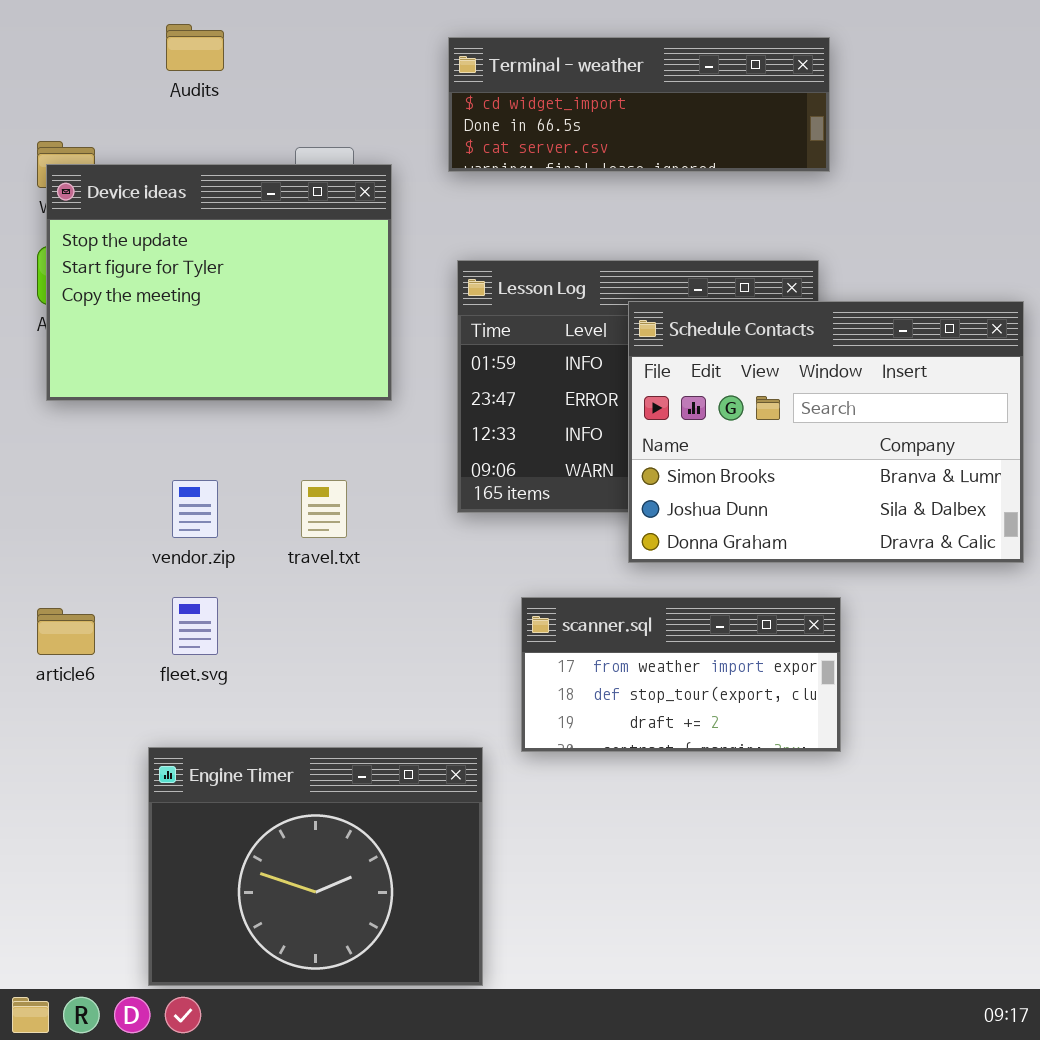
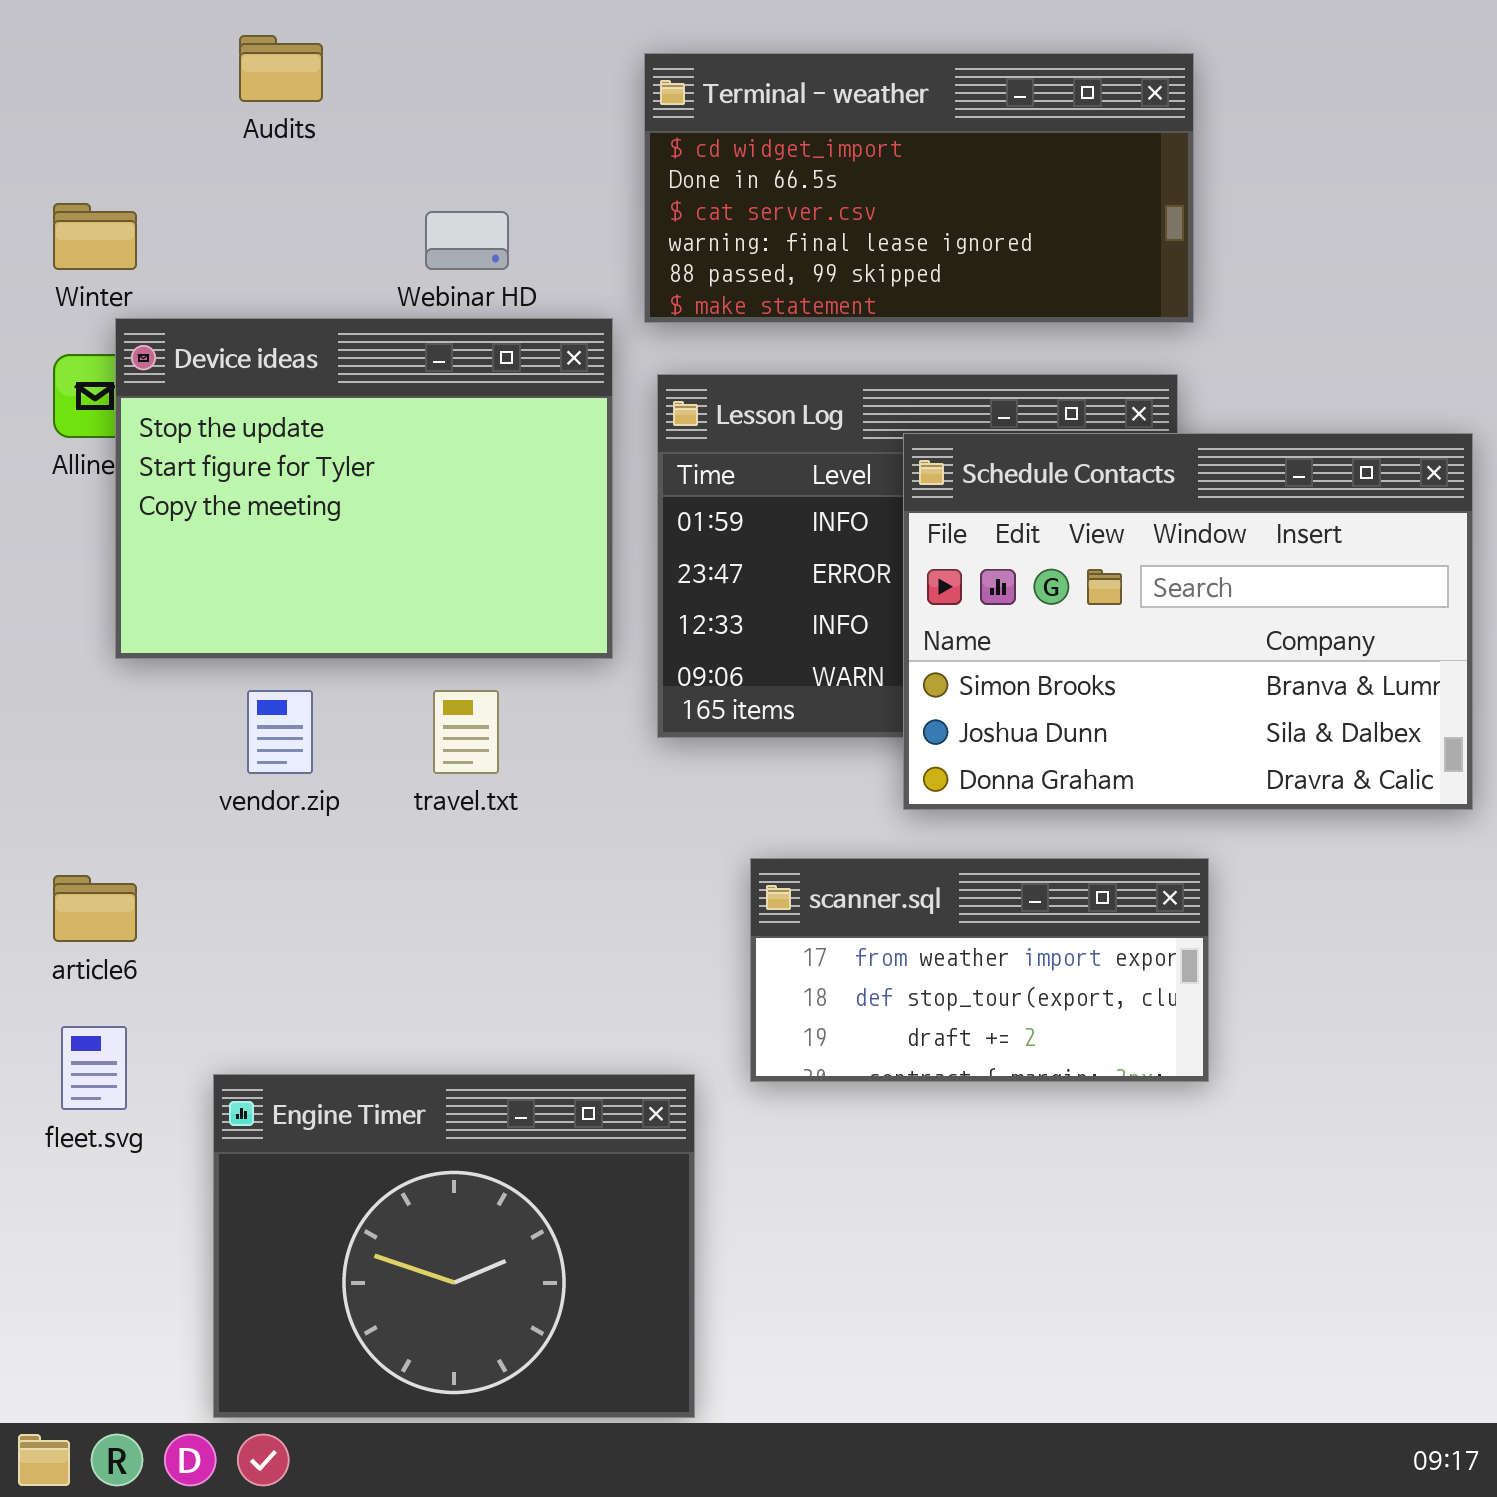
Terminal - weather: [448,37,830,172] -> [644,53,1194,323], resized
Device ideas: [46,164,392,401] -> [115,318,613,659], moved
fleet.svg: [172,597,218,655] -> [61,1026,127,1110], moved

